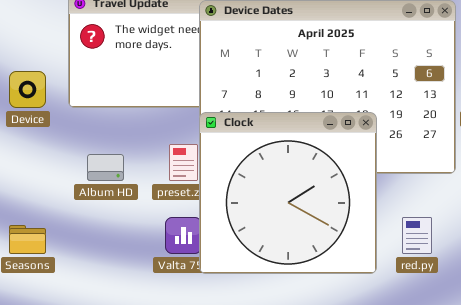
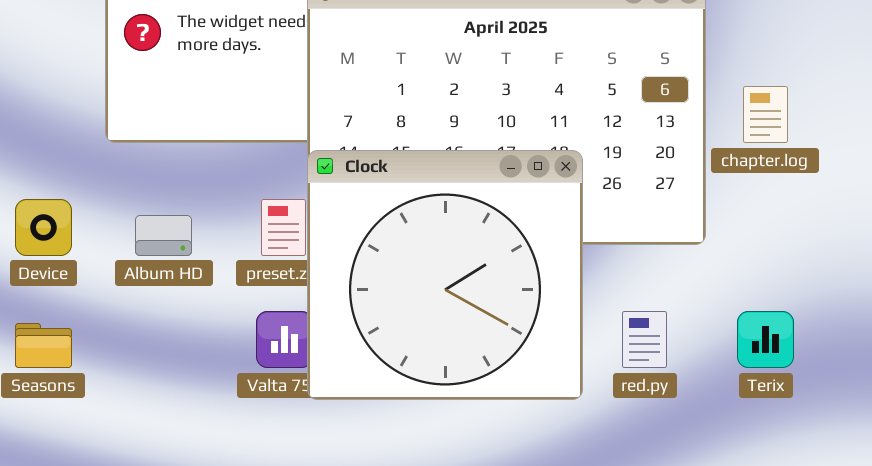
Device: [9,71,46,108] -> [15,199,72,256], moved

